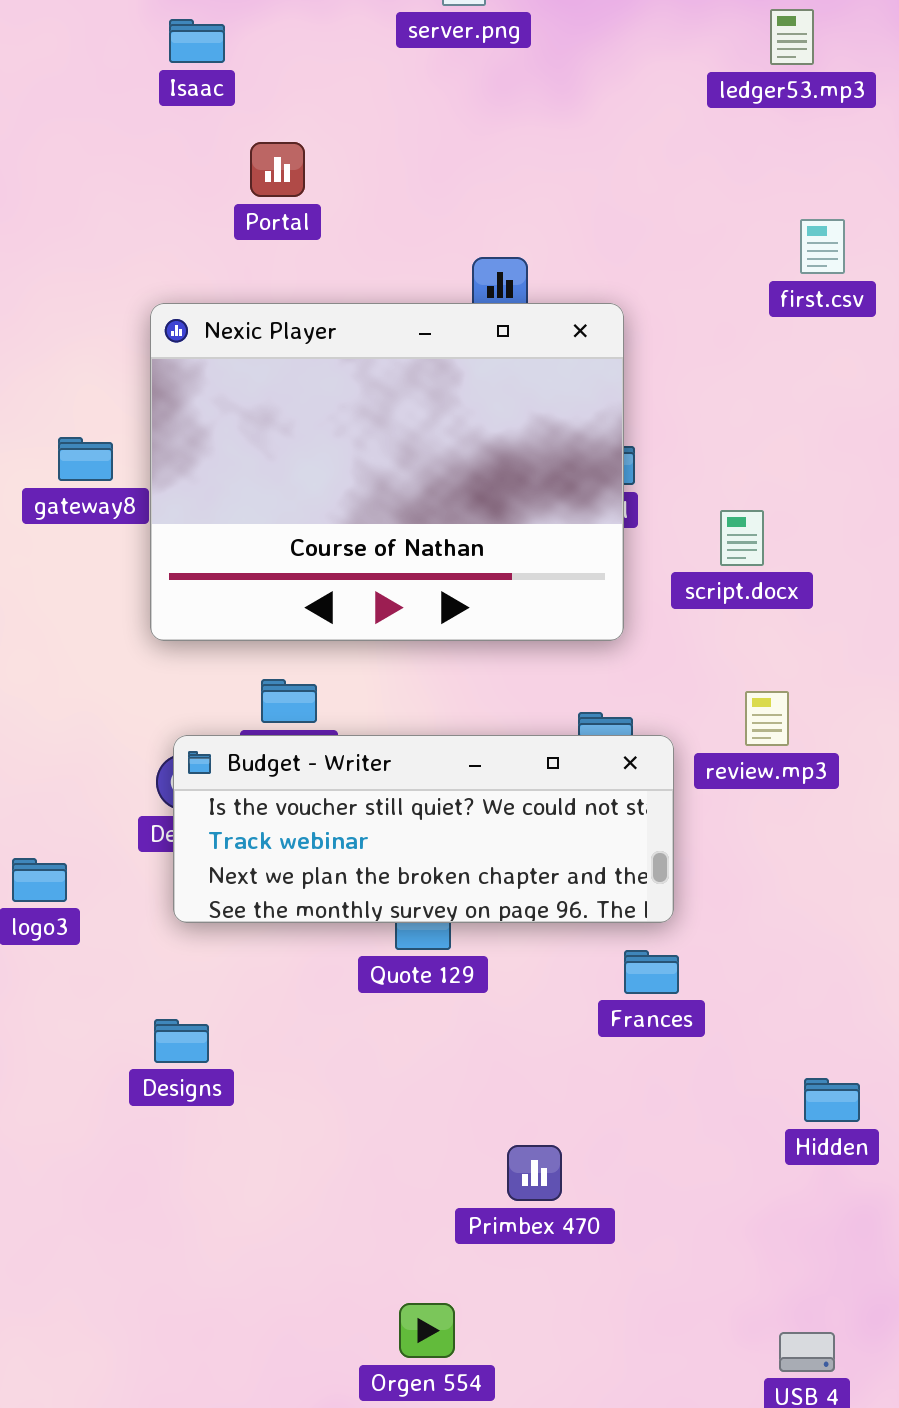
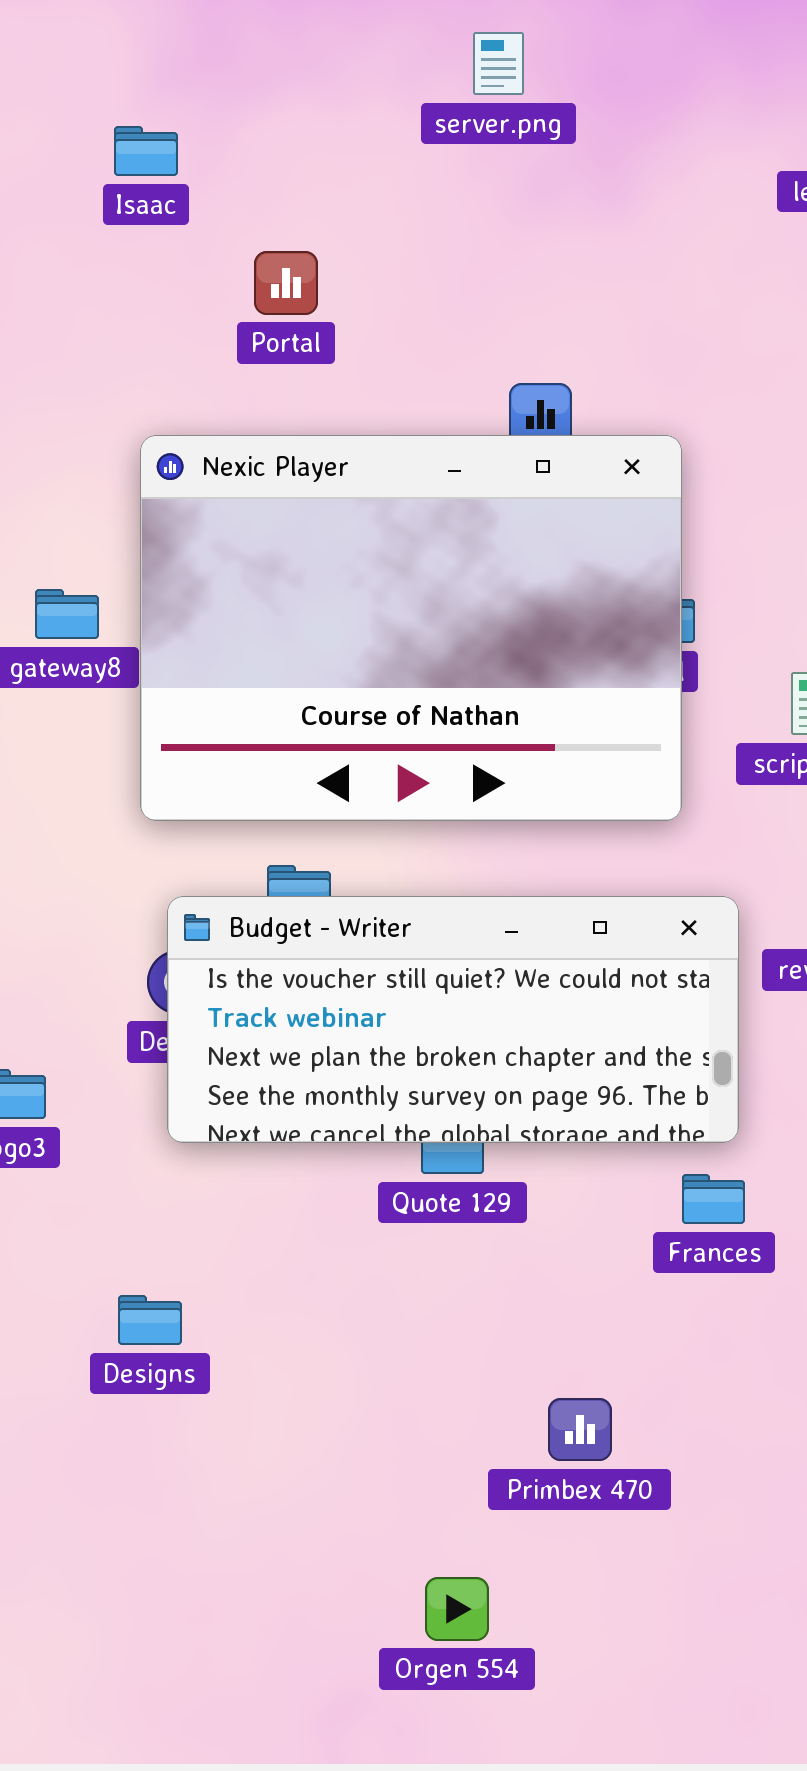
Isaac: [169,19,225,63] -> [114,126,178,176], moved
Budget - Writer: [173,735,674,923] -> [167,896,739,1143], resized
Designs: [154,1019,209,1063] -> [118,1295,182,1345], moved

